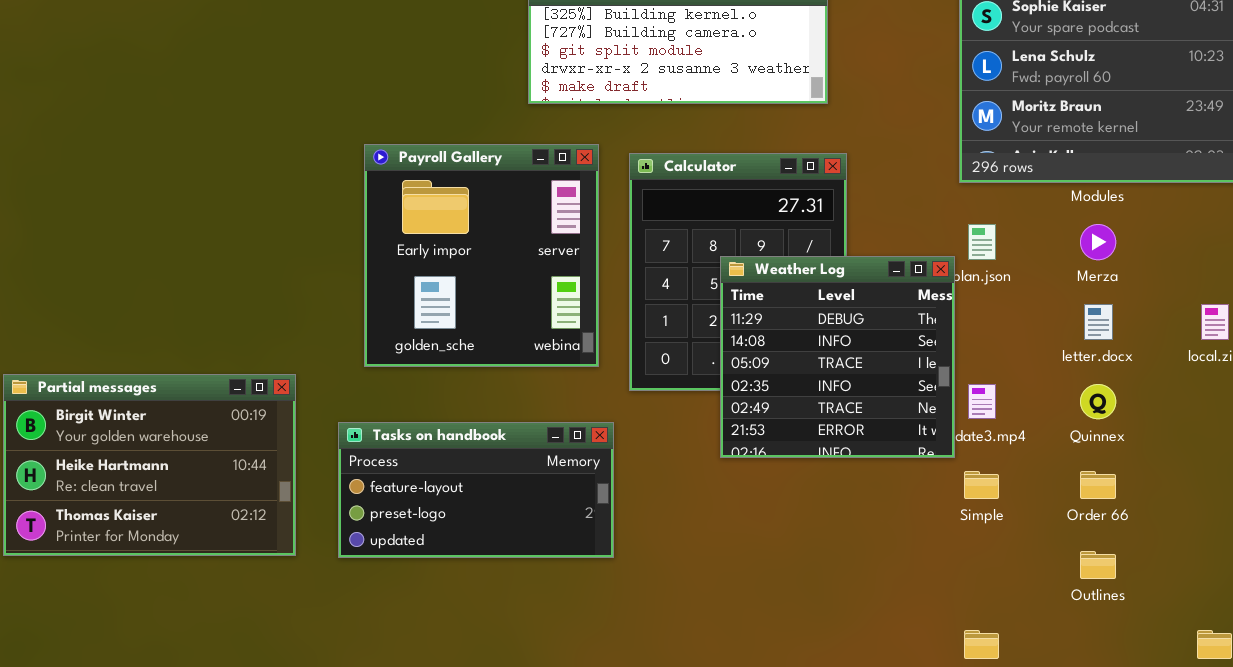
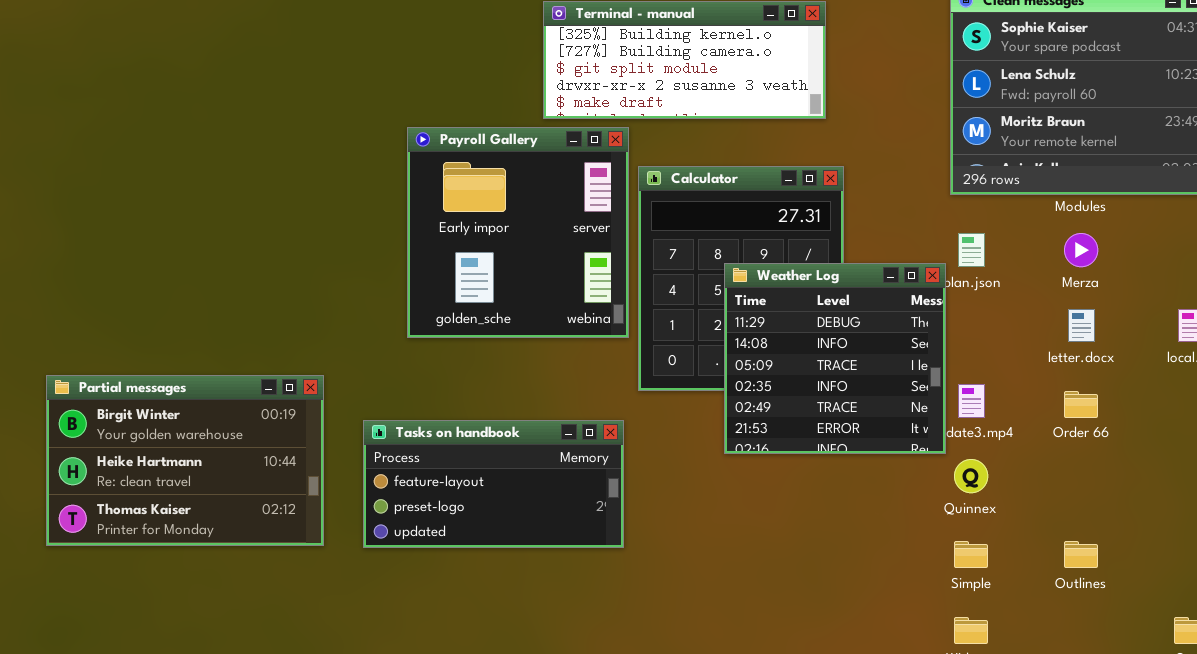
Payroll Gallery: [364,144,599,367] -> [407,127,629,338], moved
Quinnex: [1080,384,1116,419] -> [954,459,988,493], moved
Simple: [964,471,999,499] -> [954,541,988,568], moved
Order 66: [1080,471,1116,499] -> [1064,391,1098,418], moved

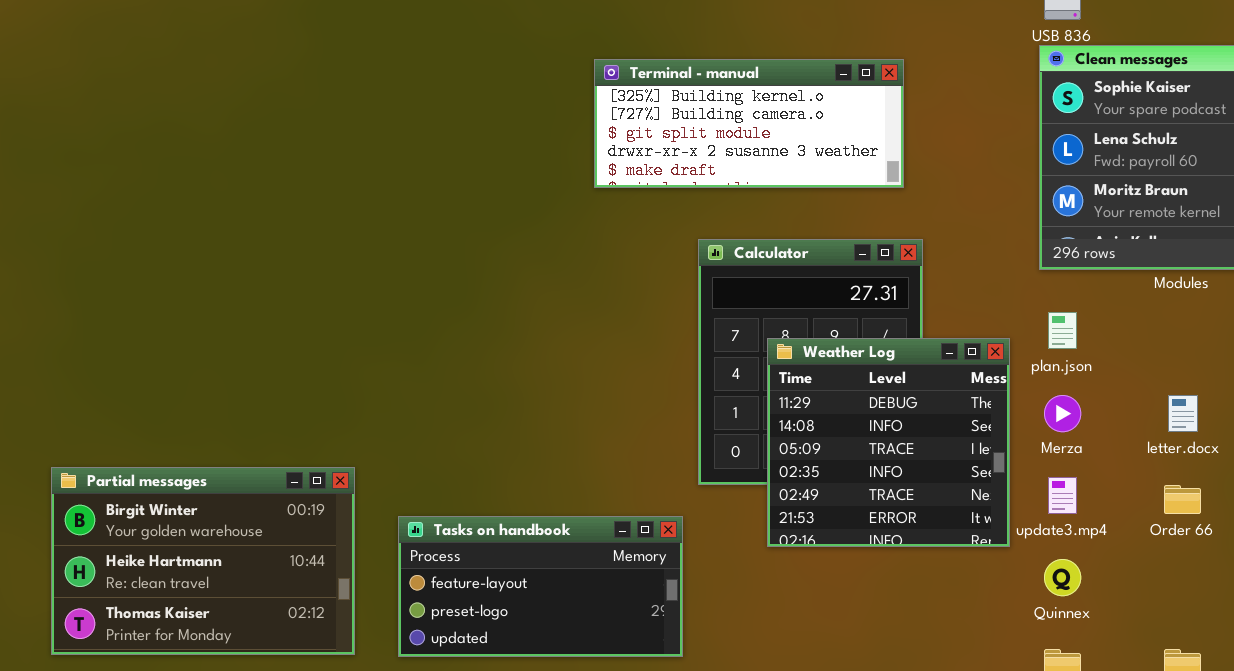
Payroll Gallery: [407,127,629,338] -> none, closed
Merza: [1064,233,1098,267] -> [1044,395,1081,432], moved
Weather Log: [724,263,946,454] -> [767,338,1010,547], moved

